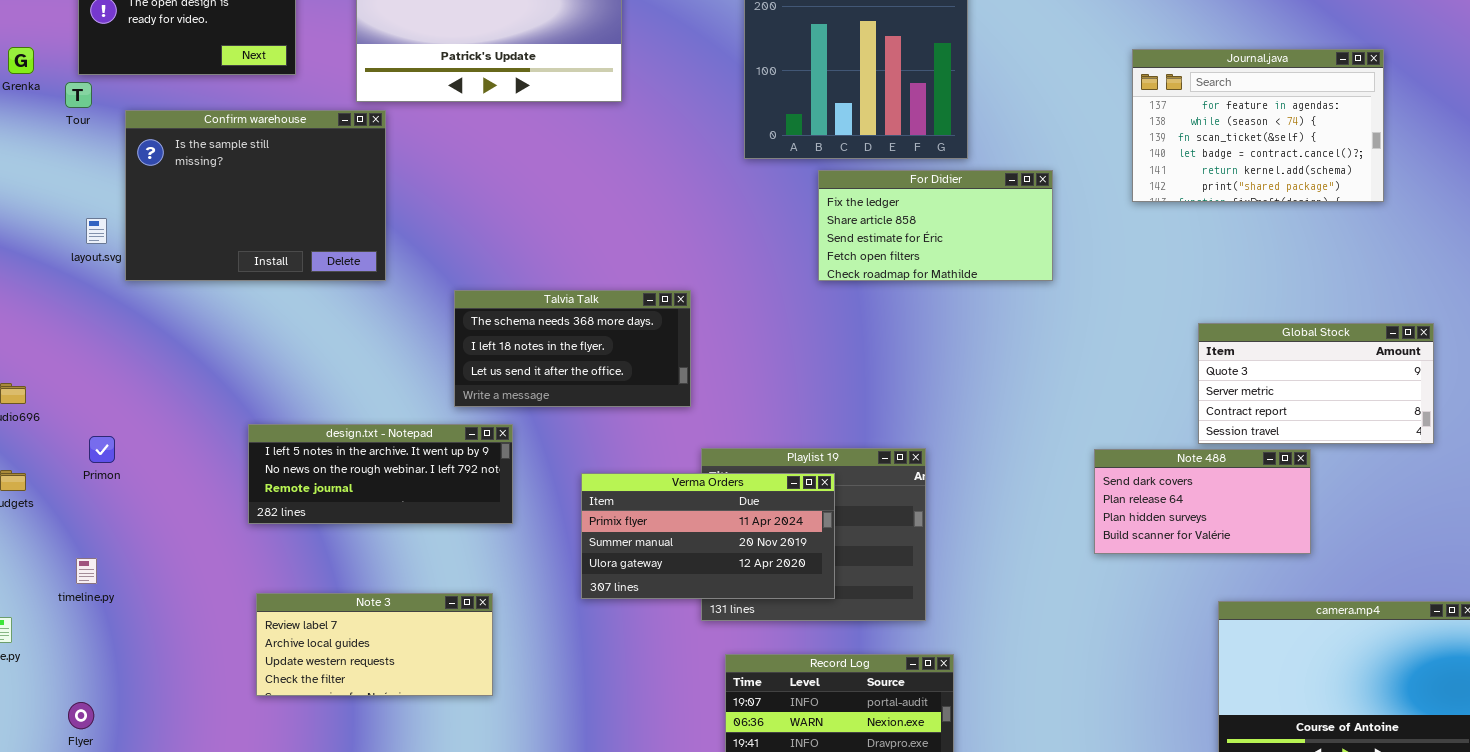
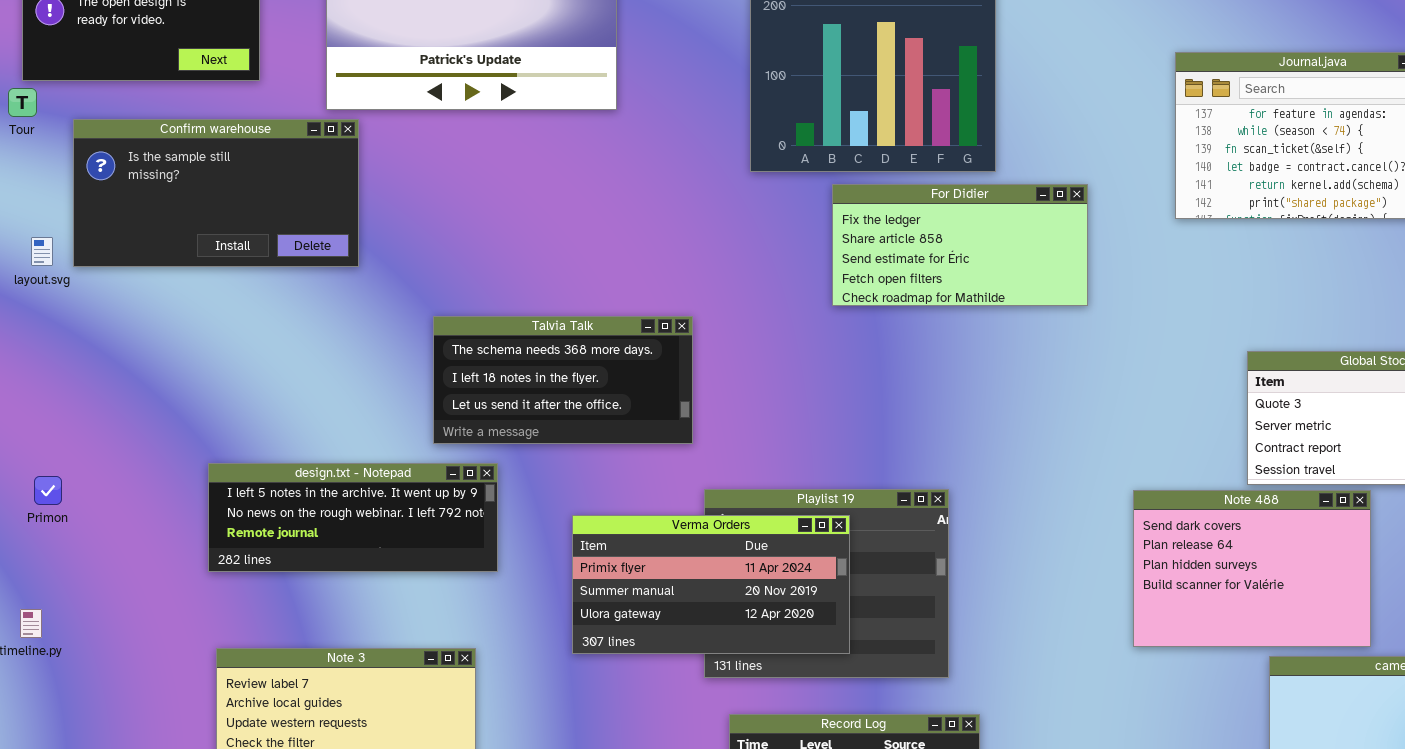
Confirm warehouse: [125,110,386,281] -> [73,119,359,267], resized
Note 488: [1094,449,1311,554] -> [1133,490,1371,647], resized

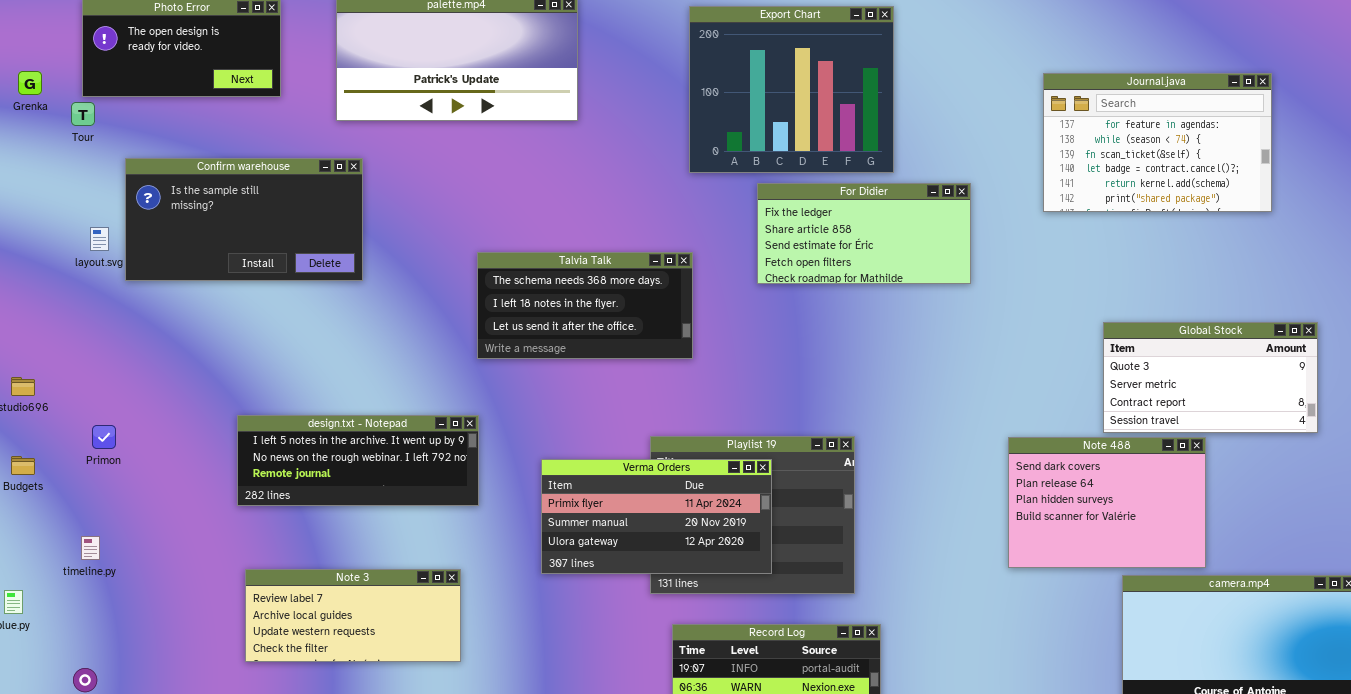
Confirm warehouse: [73,119,359,267] -> [125,158,363,281], moved
Talvia Talk: [433,316,693,444] -> [477,252,693,359], moved

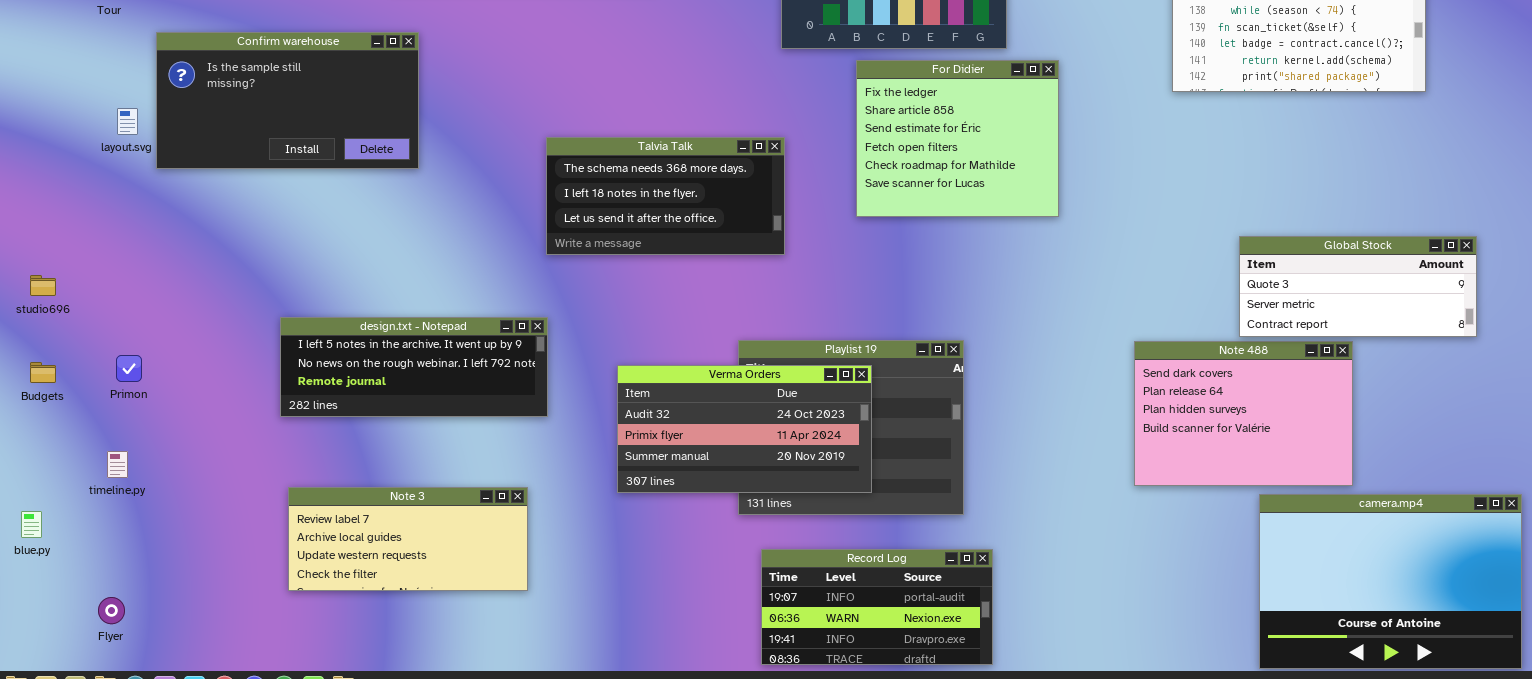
For Didier: [757,183,971,284] -> [856,60,1059,217], resized
Global Stock: [1103,322,1318,433] -> [1239,236,1477,337], resized
Primon: [92,425,116,449] -> [116,355,142,382], moved
Verma Orders: [541,459,772,574] -> [617,365,872,493], scrolled up 1 row

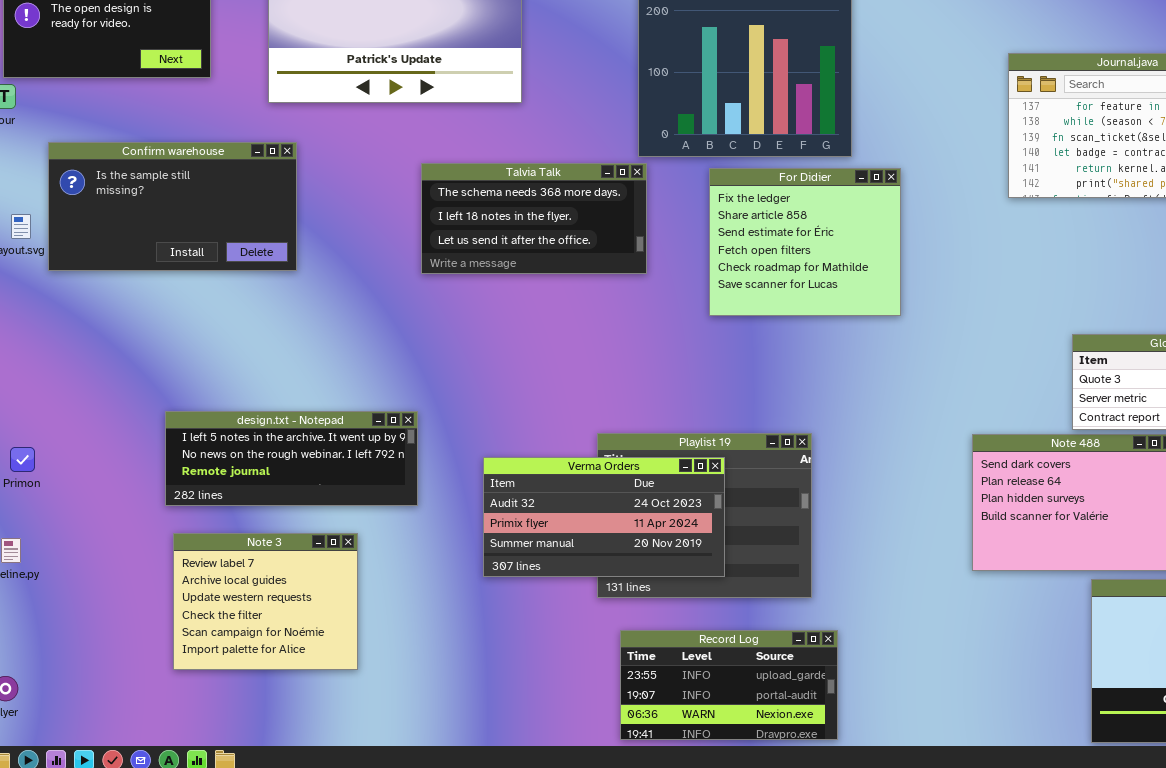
Talvia Talk: [546,137,785,255] -> [421,163,647,274], moved
Note 3: [288,487,528,591] -> [173,533,358,670], resized
Record Log: [761,549,993,665] -> [620,630,838,740], scrolled up 1 row

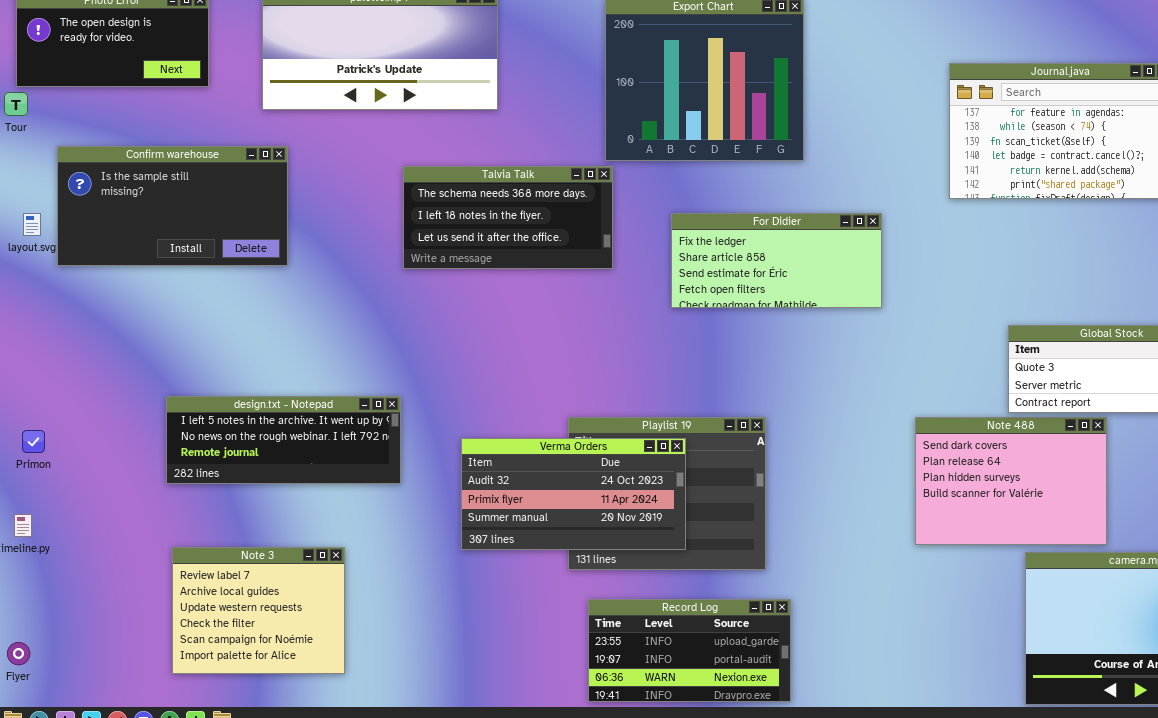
For Didier: [709,168,901,316] -> [671,213,882,308], resized
Note 3: [173,533,358,670] -> [172,547,345,674], moved

